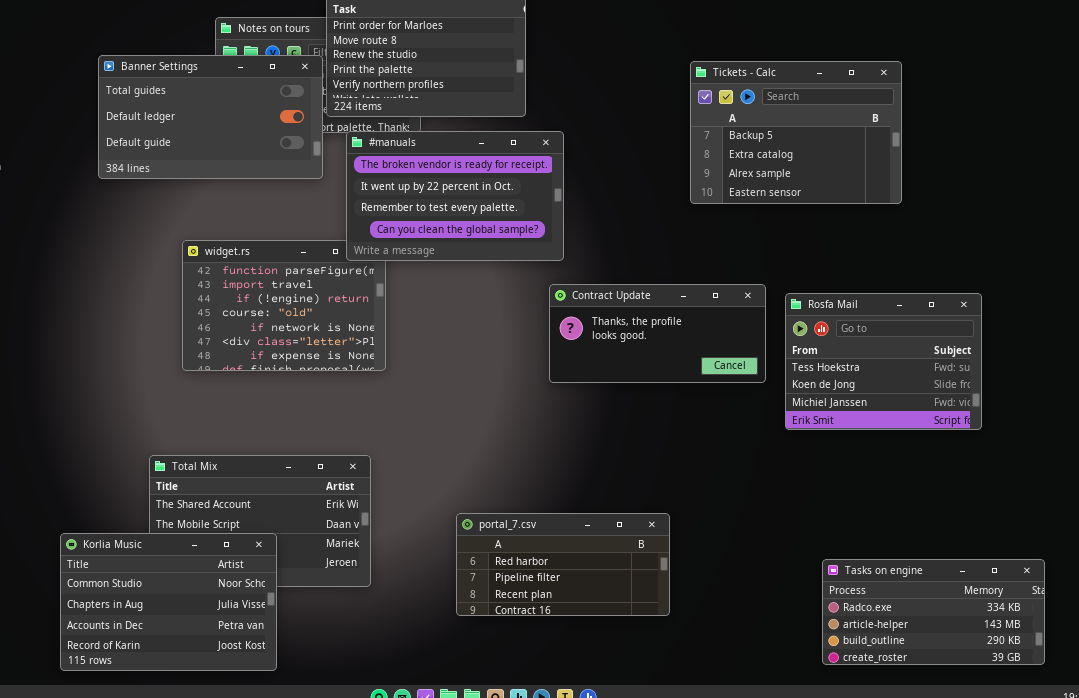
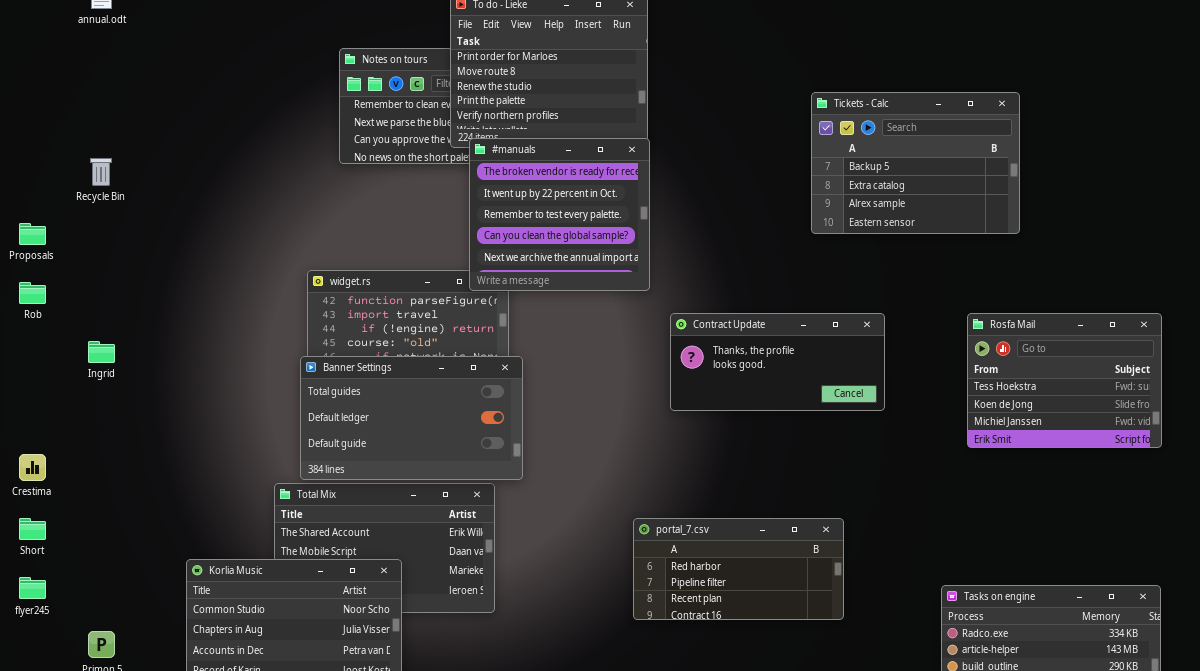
Banner Settings: [98,55,323,179] -> [300,356,523,480], moved
#manuals: [346,131,564,261] -> [469,138,650,291], resized
Rosfa Mail: [785,293,982,430] -> [967,313,1162,448], moved
portal_7.csv: [456,513,670,616] -> [633,518,844,620], moved

